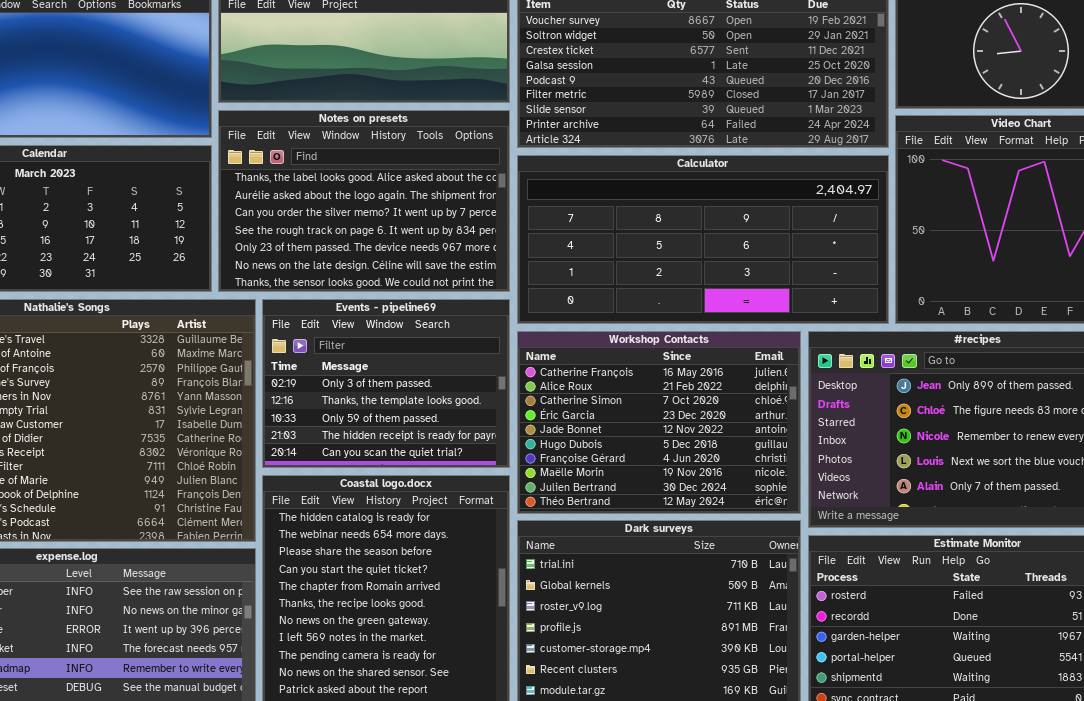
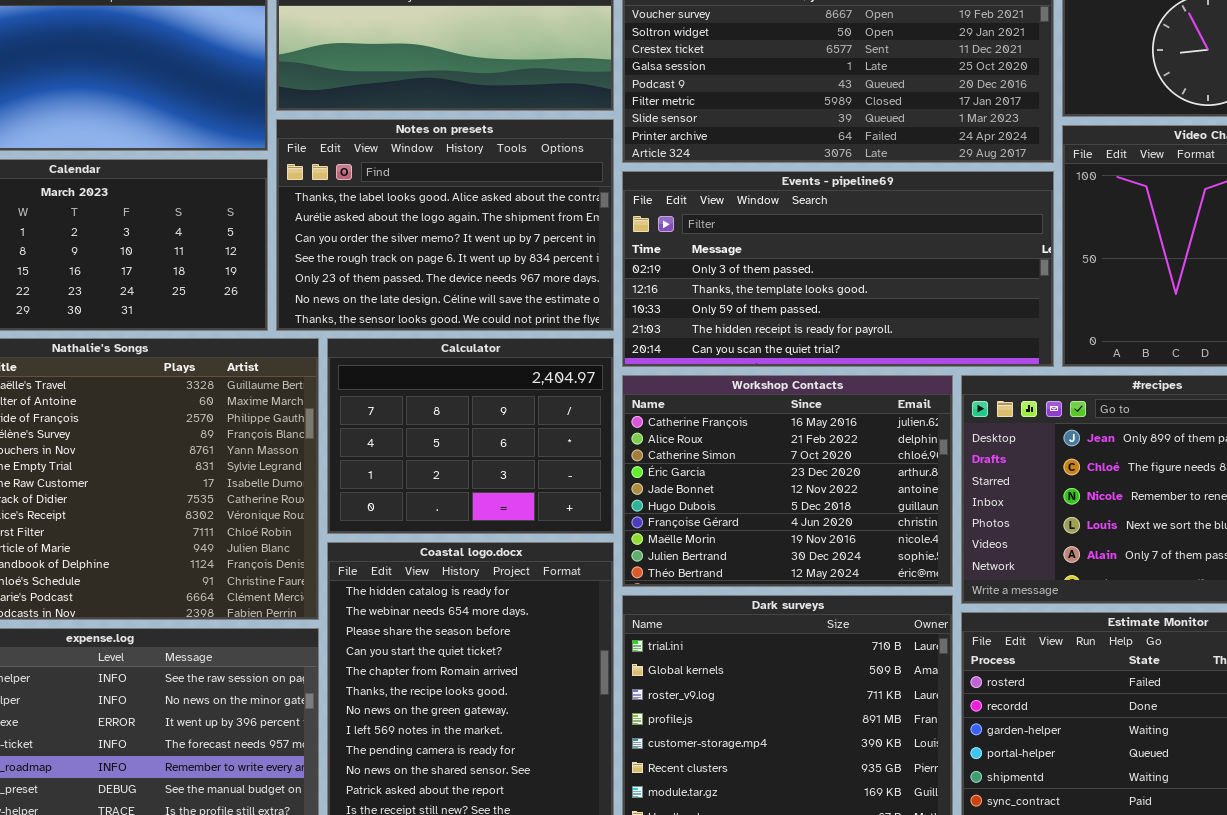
Calculator: [517,155,889,324] -> [327,338,614,534], moved, resized
Events - pipeline69: [262,299,510,468] -> [622,171,1054,367], moved, resized

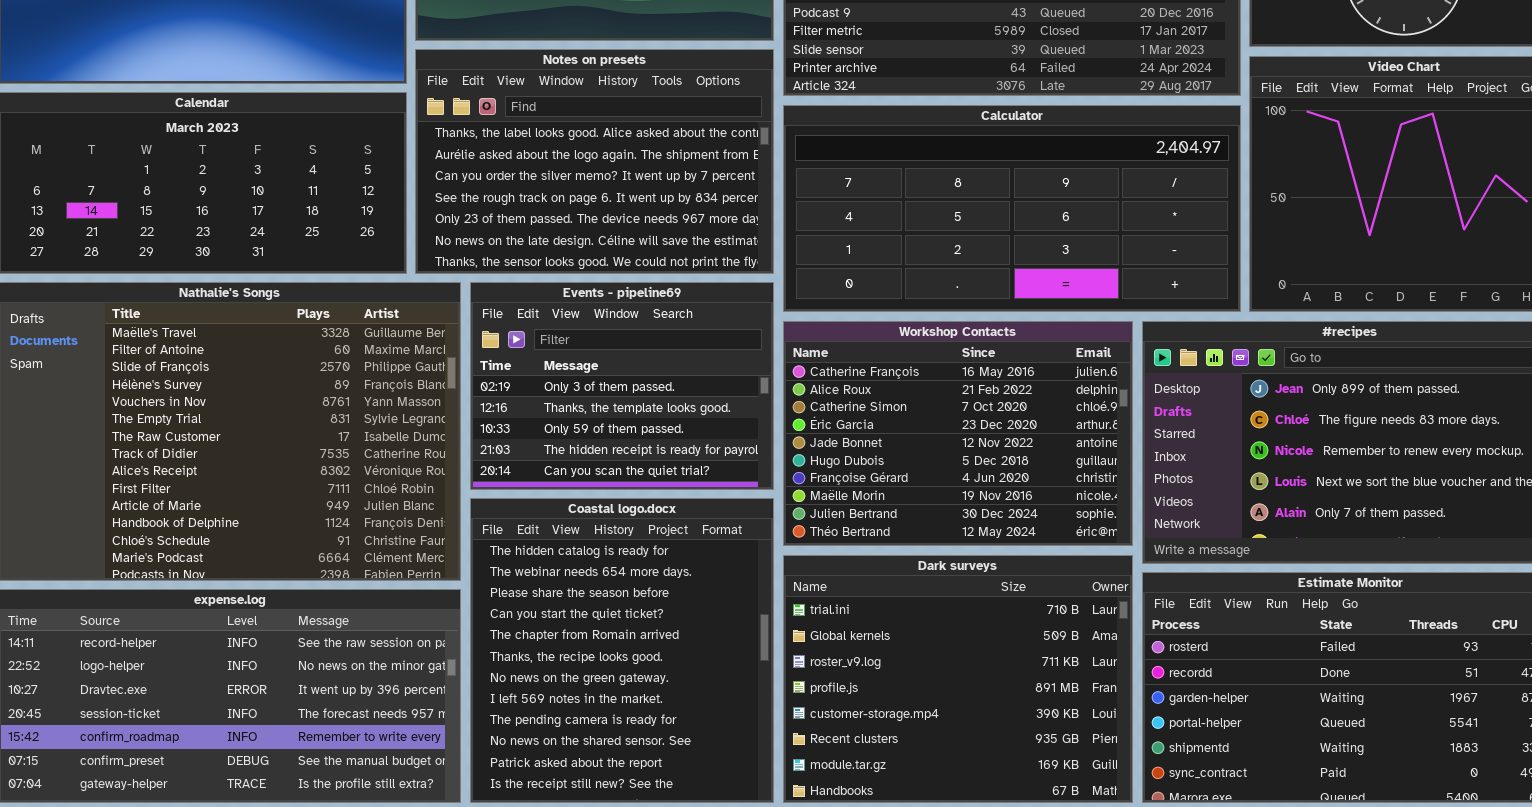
Events - pipeline69: [622,171,1054,367] -> [470,282,774,490], moved, resized
Calculator: [327,338,614,534] -> [783,105,1241,312], moved, resized

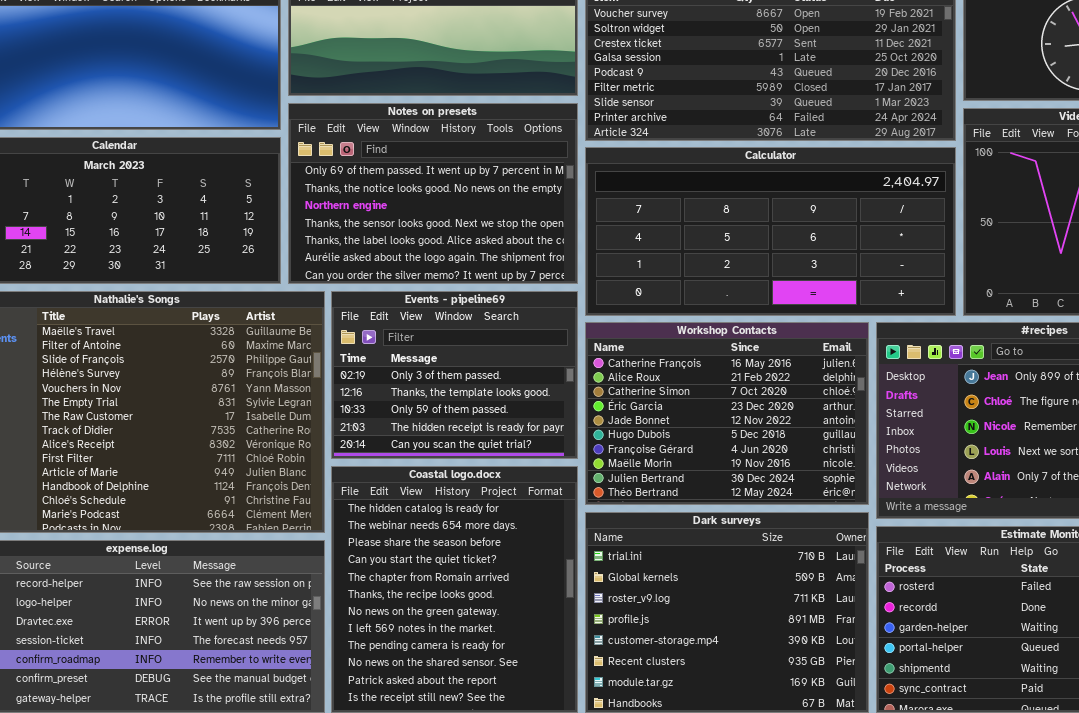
Notes on presets: [415,49,774,274] -> [288,103,578,284], scrolled up 4 rows

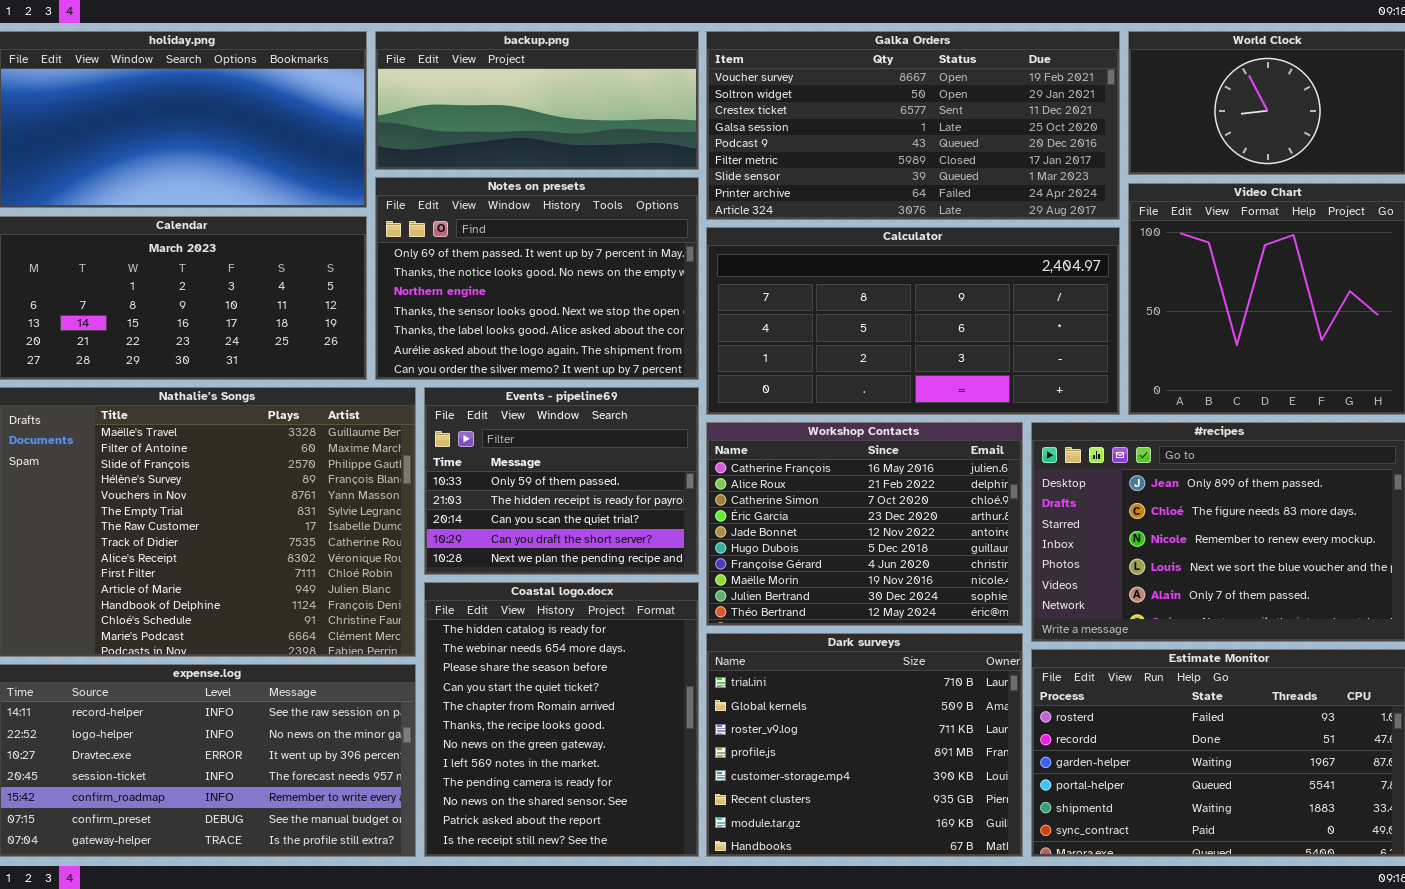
Events - pipeline69: [331,291,578,459] -> [424,387,699,575], scrolled down 2 rows

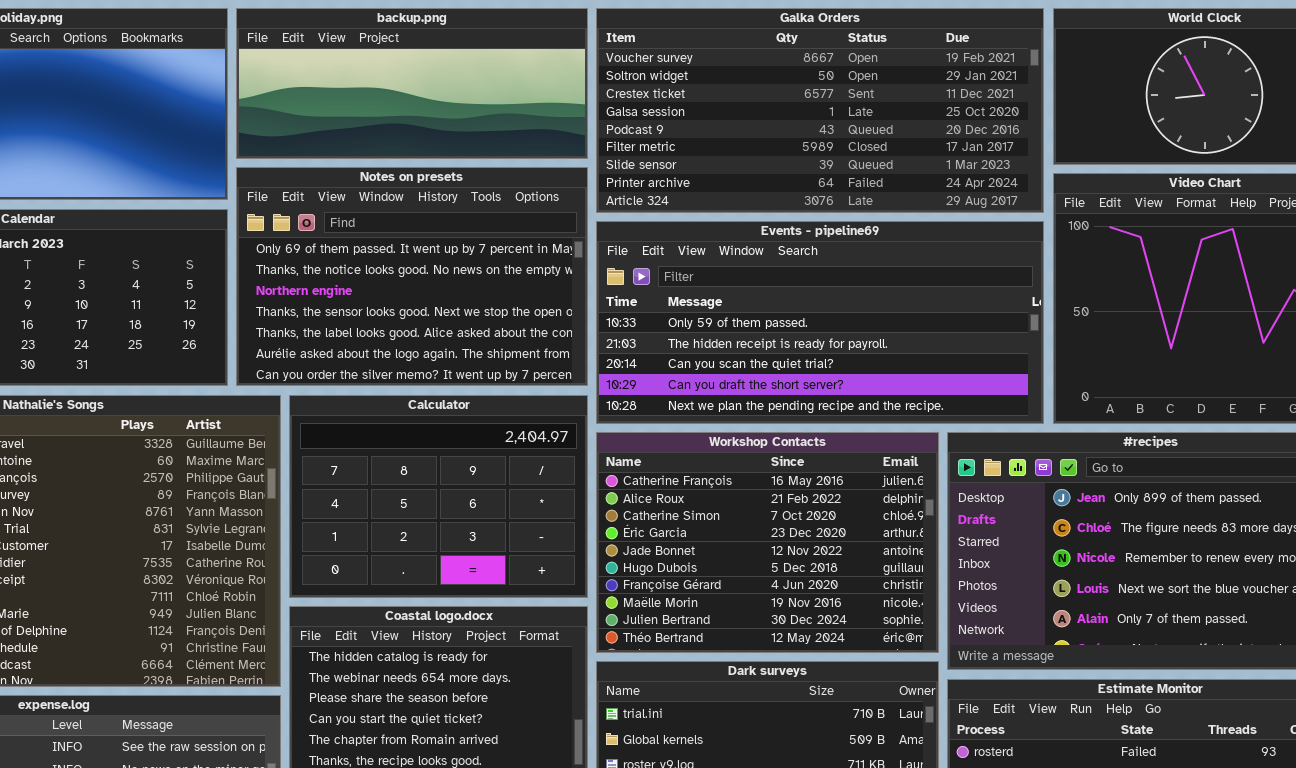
Calculator: [706,227,1120,415] -> [289,395,588,598], moved, resized
Events - pipeline69: [424,387,699,575] -> [596,221,1044,424], moved, resized

